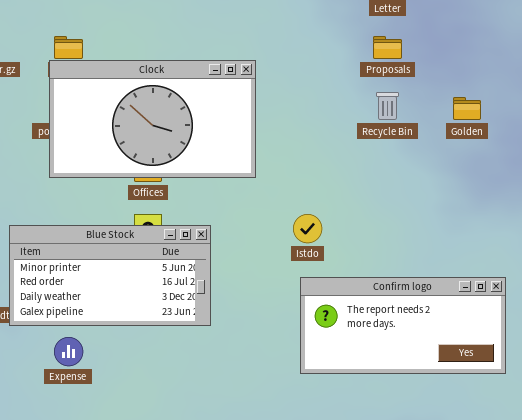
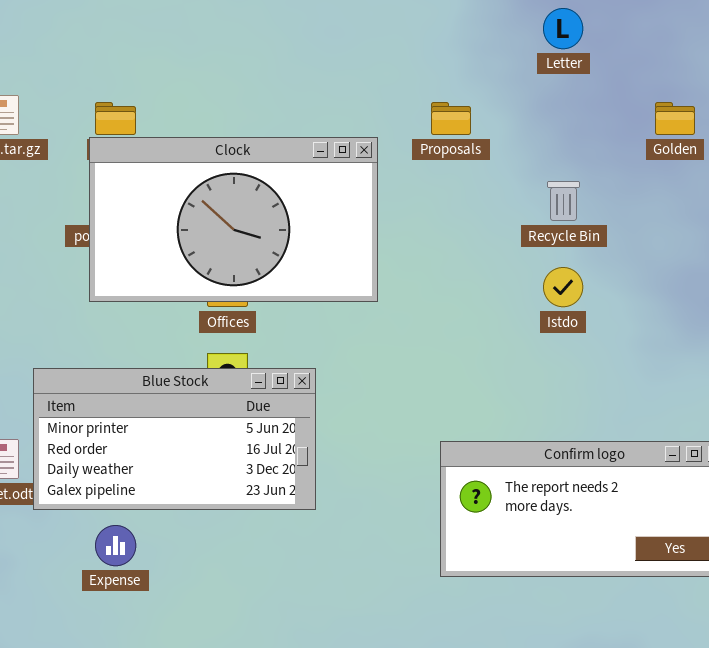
Proposals: [373,36,402,59] -> [431,102,471,135], moved
Golden: [453,97,481,120] -> [655,102,695,135], moved
Istdo: [293,214,322,243] -> [543,267,583,307], moved

